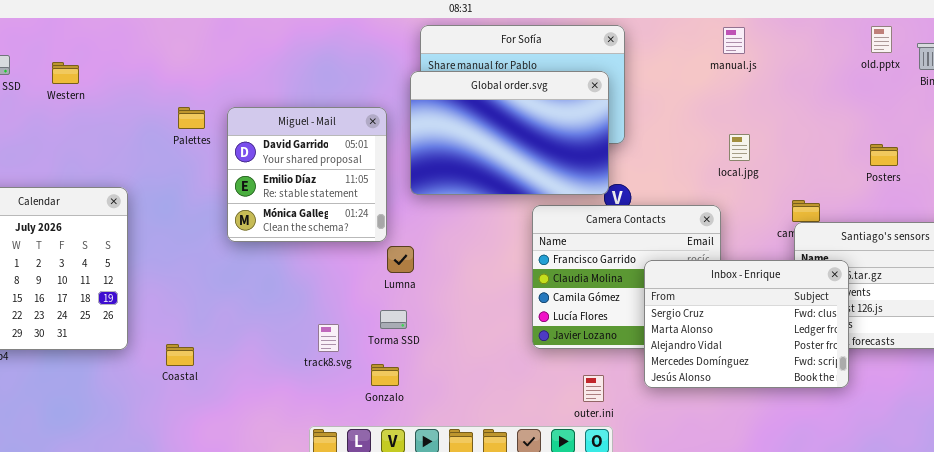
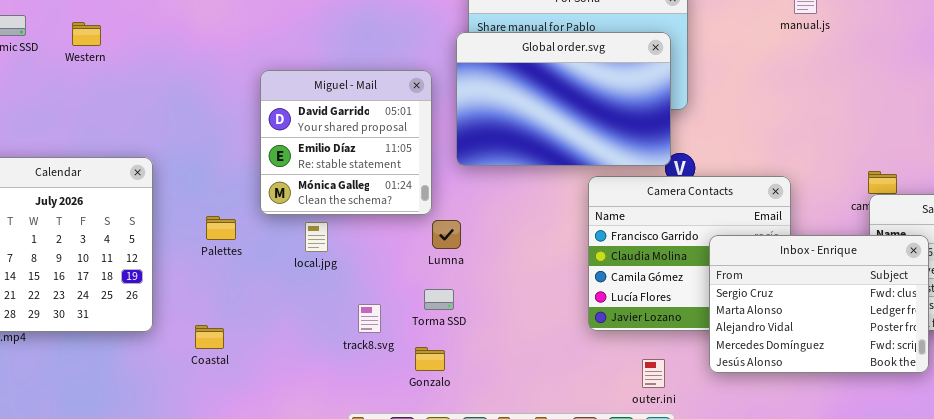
Palettes: [178,107,205,129] -> [206,216,236,240], moved
local.jpg: [729,134,750,161] -> [305,222,328,252], moved

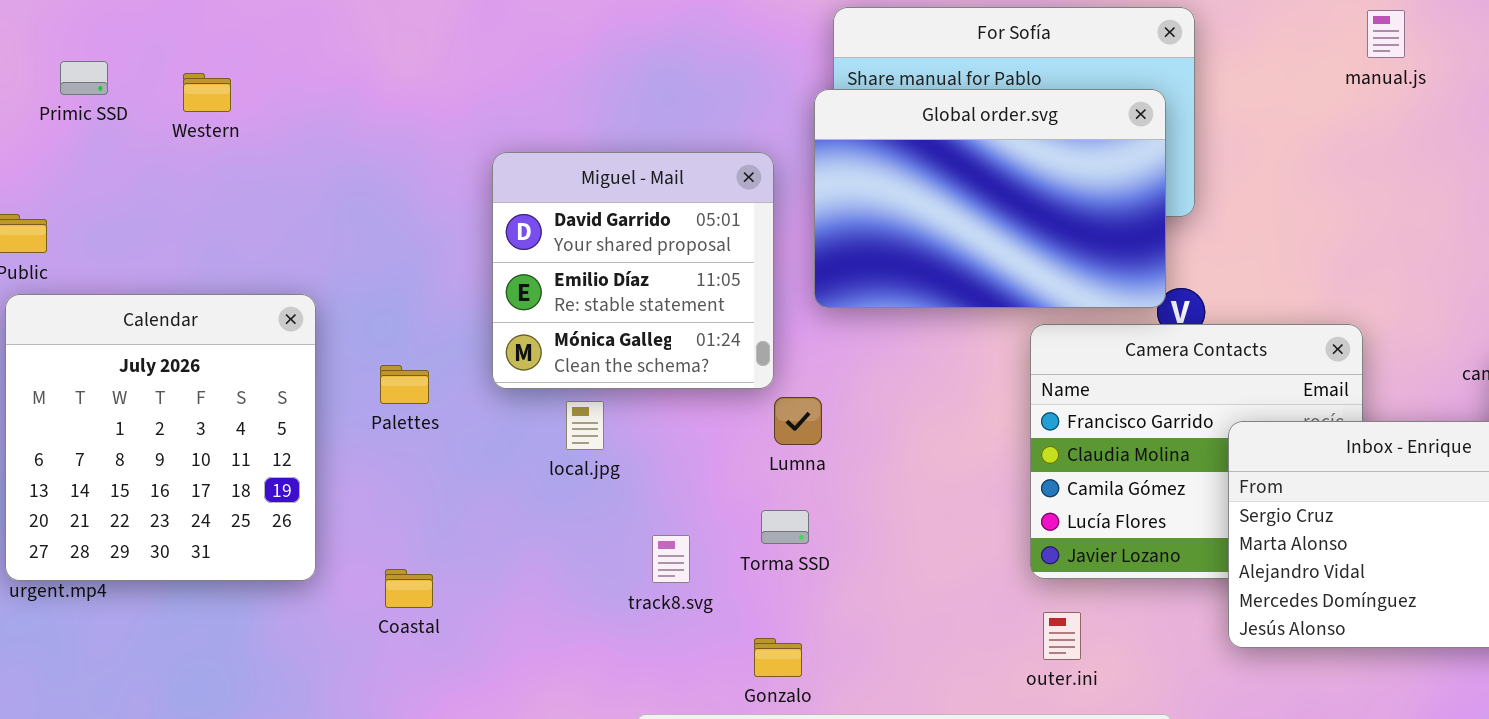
Palettes: [206,216,236,240] -> [380,365,429,404], moved
Gonzalo: [415,347,445,371] -> [754,638,802,677], moved
outer.ini: [642,359,665,388] -> [1043,612,1081,660], moved

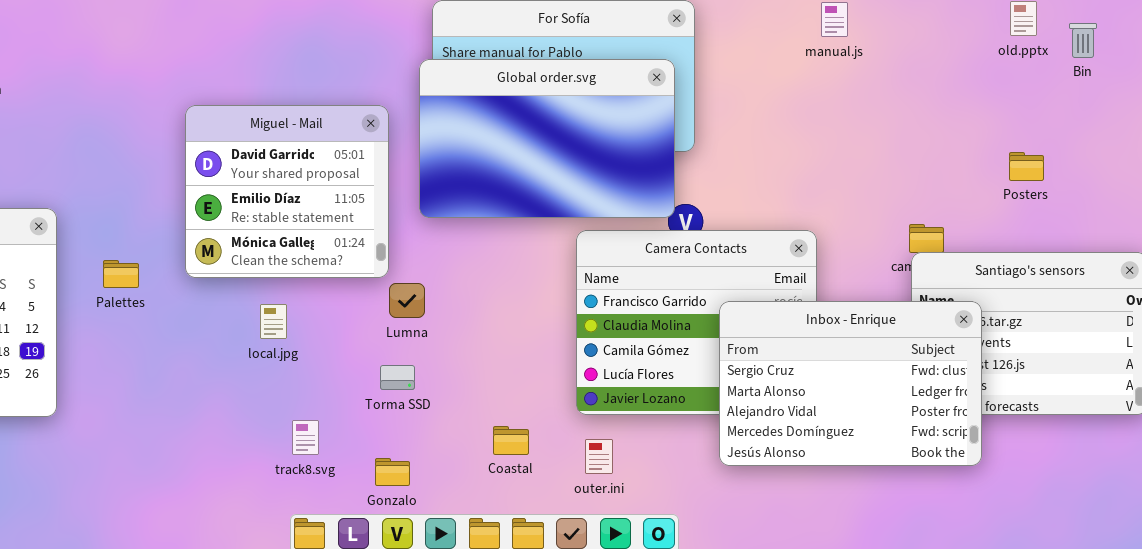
local.jpg: [566,401,604,450] -> [260,304,287,339], moved
track8.svg: [652,535,690,583] -> [292,420,319,455], moved
Coastal: [385,569,433,608] -> [493,426,529,455], moved

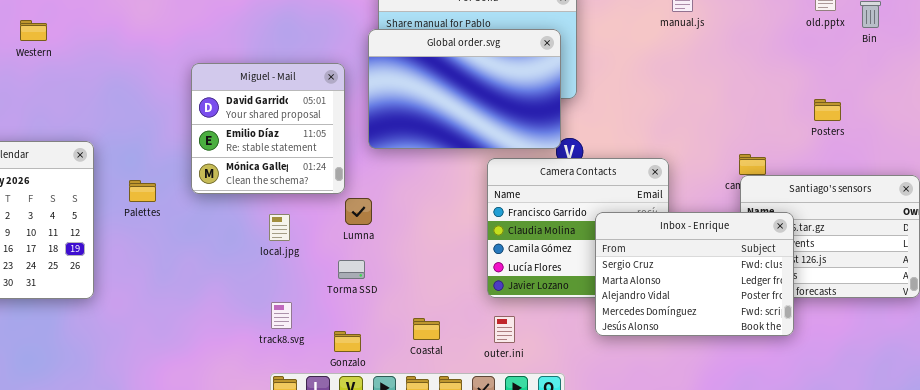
local.jpg: [260,304,287,339] -> [269,214,290,241], moved
Coastal: [493,426,529,455] -> [413,318,440,340], moved

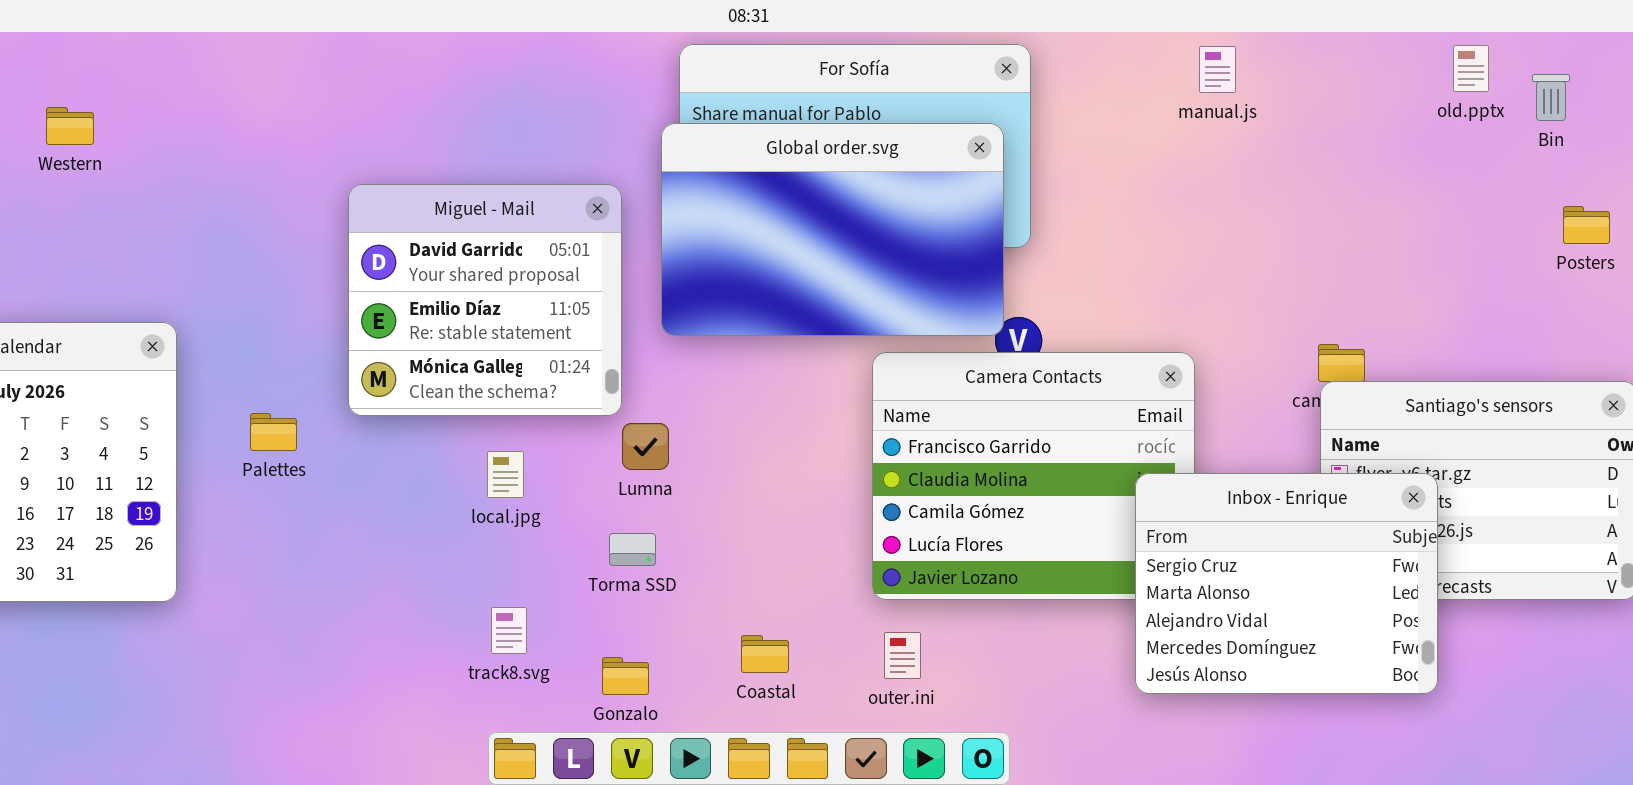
Posters: [814,99,841,121] -> [1563,206,1610,244], moved
Palettes: [129,180,156,202] -> [250,413,297,451], moved
Inbox - Enrique: [595,212,794,336] -> [1135,473,1438,694], moved, resized

